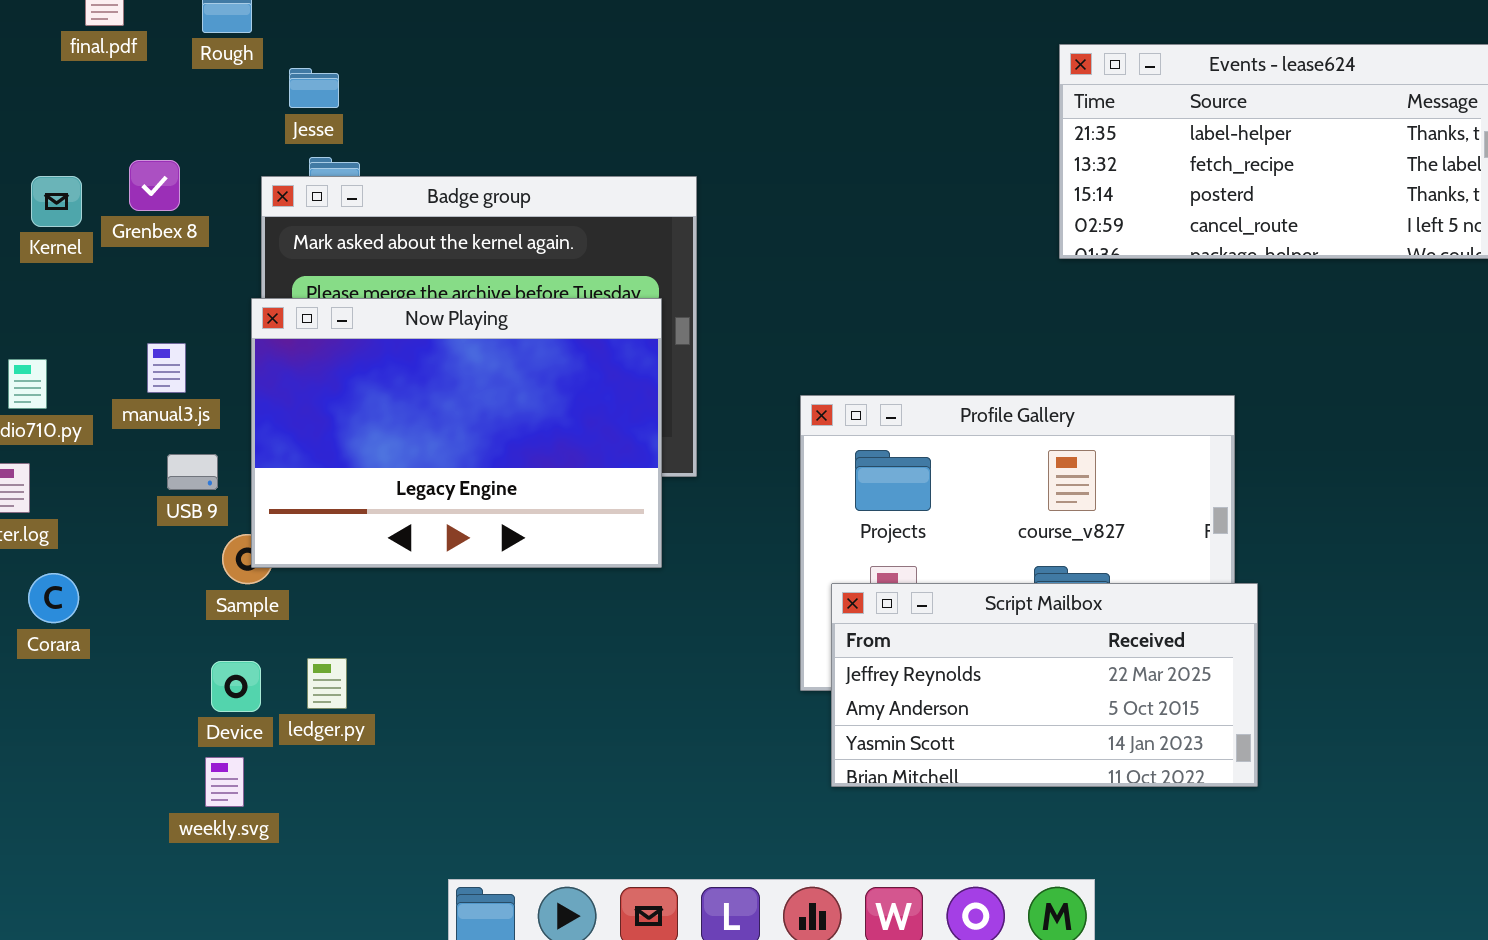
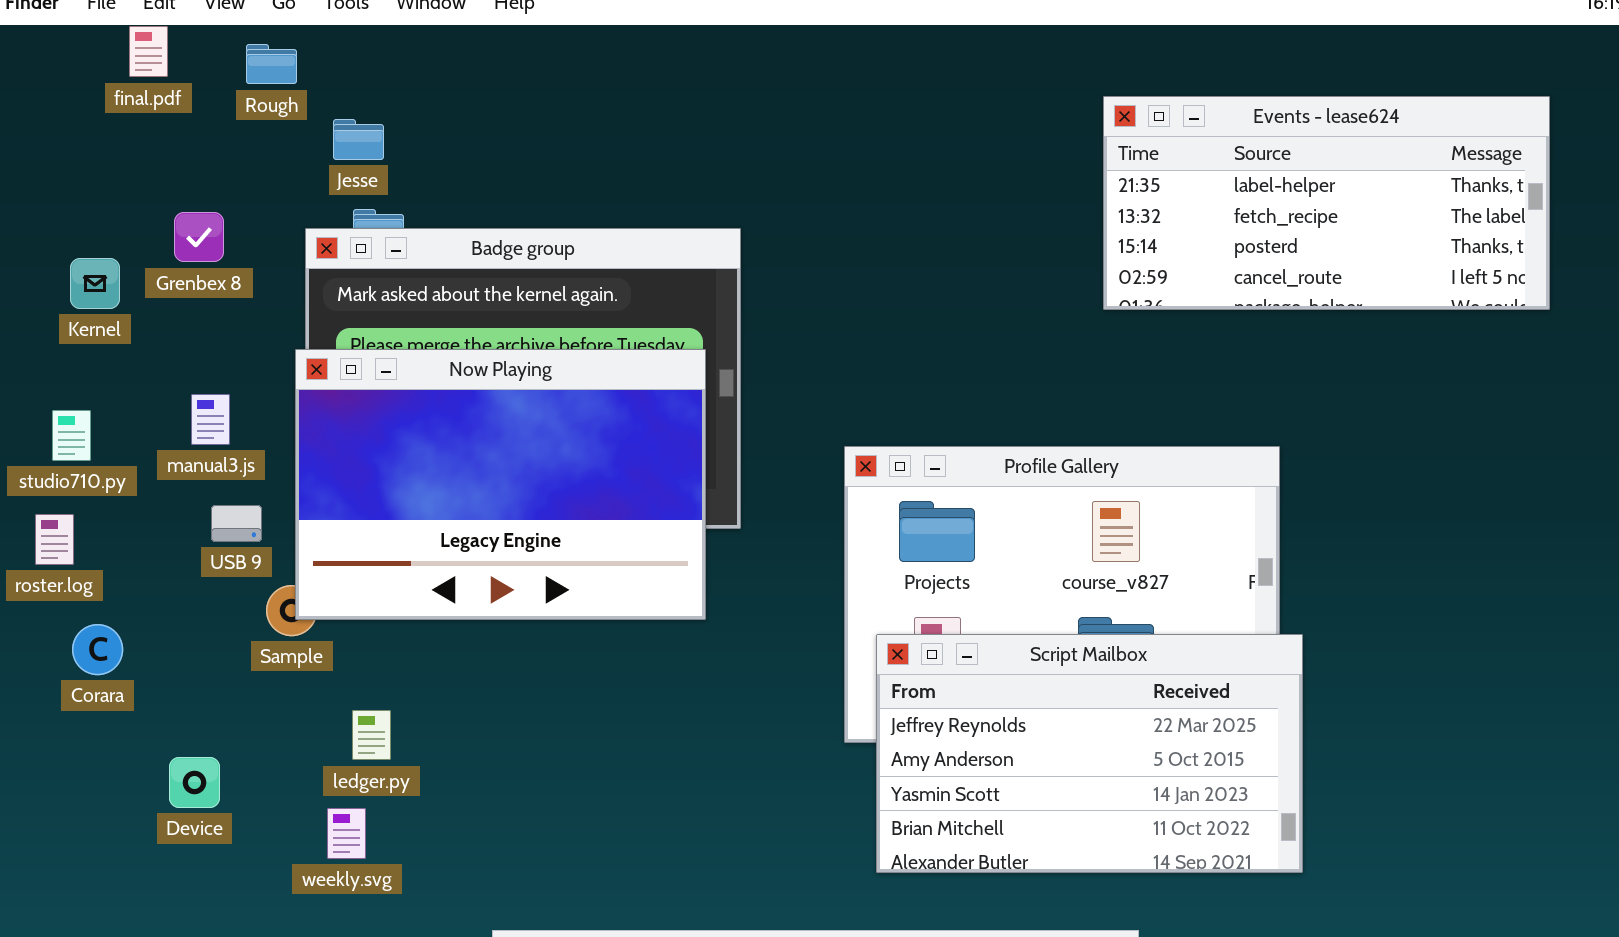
Kernel: [31,176,82,227] -> [70,258,120,309], moved
Script Mailbox: [831,583,1258,787] -> [876,634,1303,873], resized
Device: [211,661,261,712] -> [169,757,220,808], moved
weekly.svg: [205,757,244,807] -> [327,808,366,859], moved

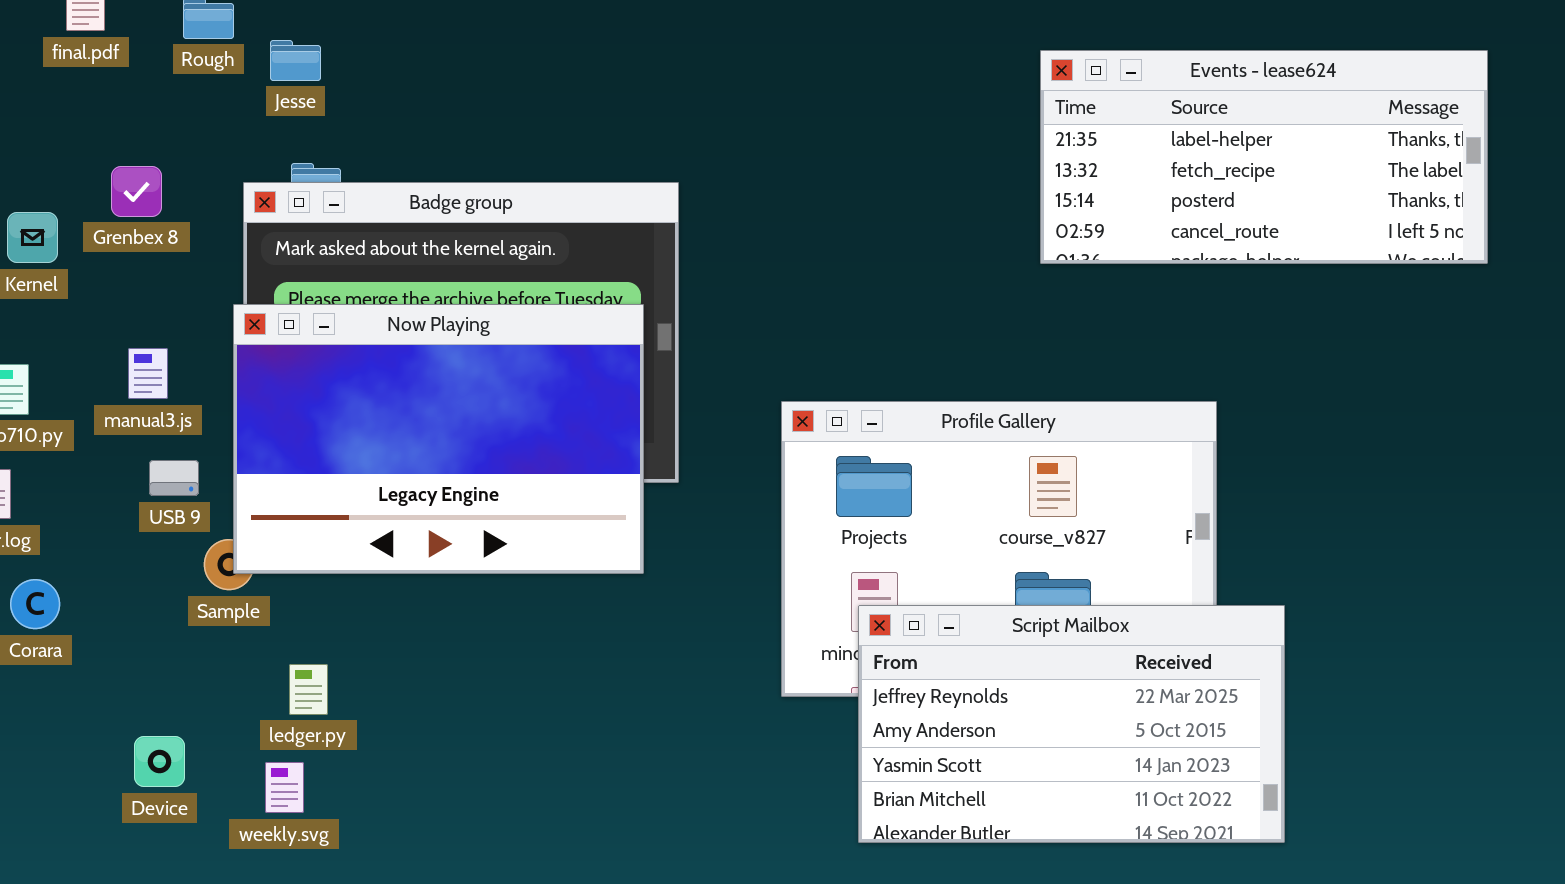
Jesse: [333,119,384,160] -> [270,40,321,81], moved
Script Mailbox: [876,634,1303,873] -> [858,605,1285,843], moved
Device: [169,757,220,808] -> [134,736,185,787], moved

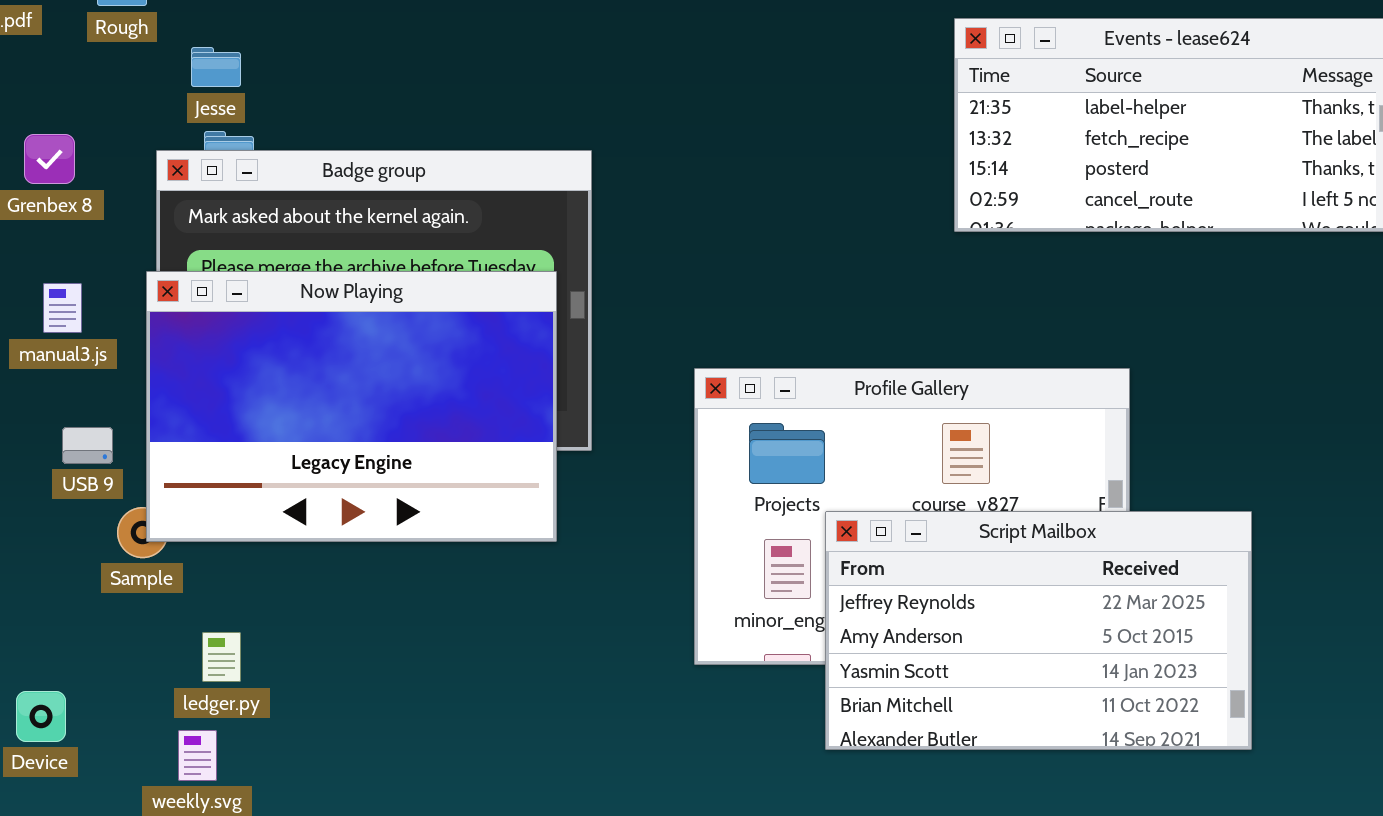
Jesse: [270,40,321,81] -> [191,47,241,87], moved
manual3.js: [128,348,168,399] -> [43,283,82,333], moved
Script Mailbox: [858,605,1285,843] -> [825,511,1252,750], moved
Device: [134,736,185,787] -> [16,691,66,742], moved

